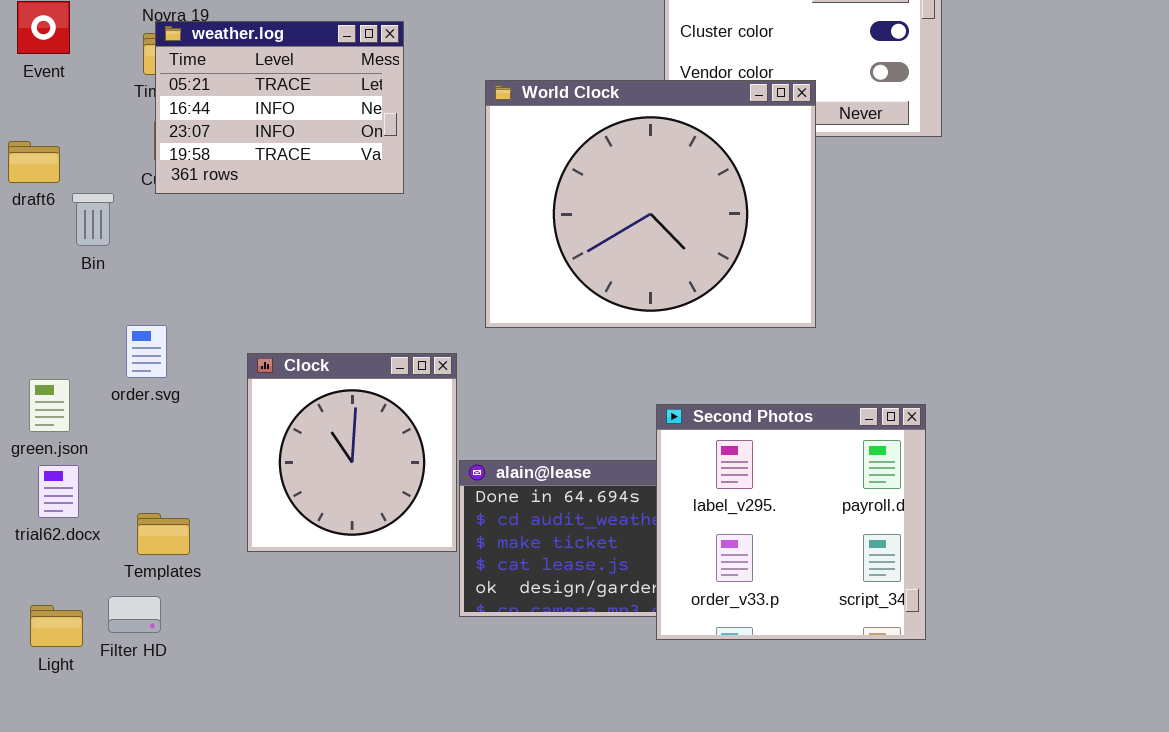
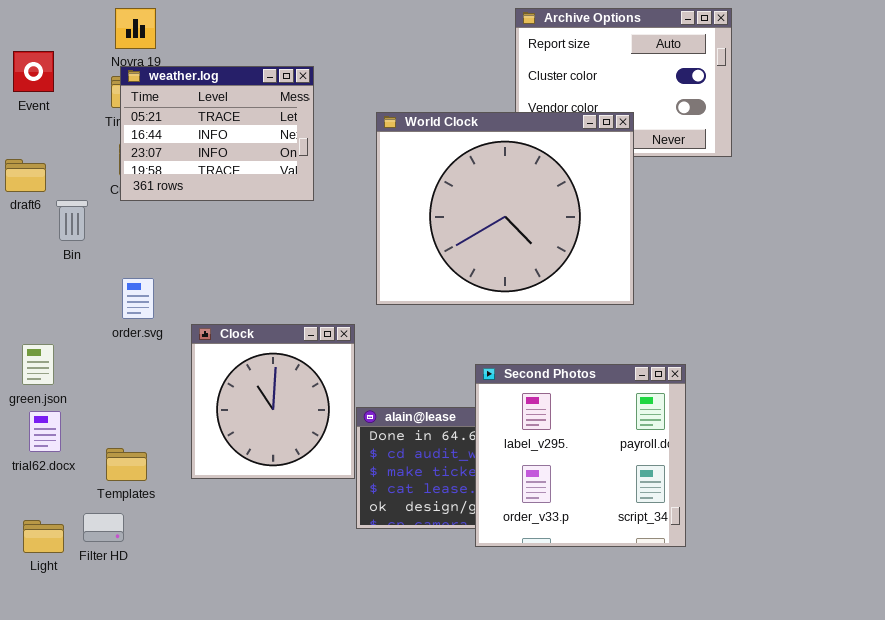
order.svg: [126,325,167,378] -> [122,278,154,319], moved
Second Photos: [656,404,926,640] -> [475,364,686,547], moved

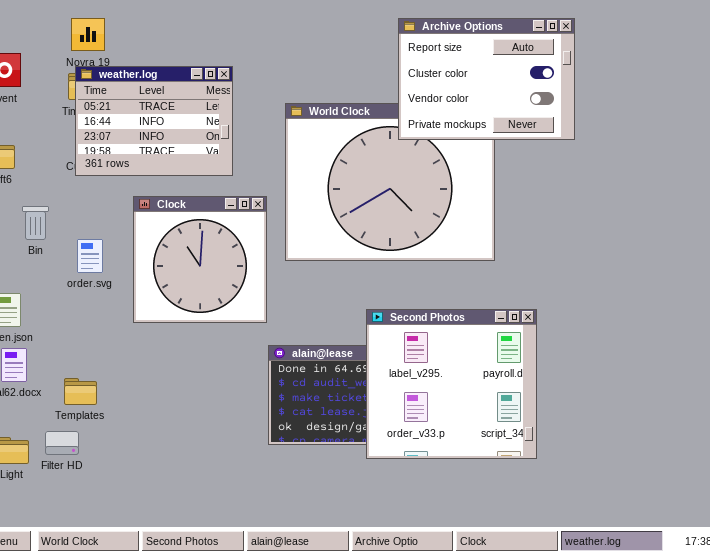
Archive Options: [515,8,732,157] -> [398,18,575,140], raised
Bin: [56,200,88,241] -> [22,206,49,240], moved
Clock: [191,324,355,479] -> [133,196,267,323], moved

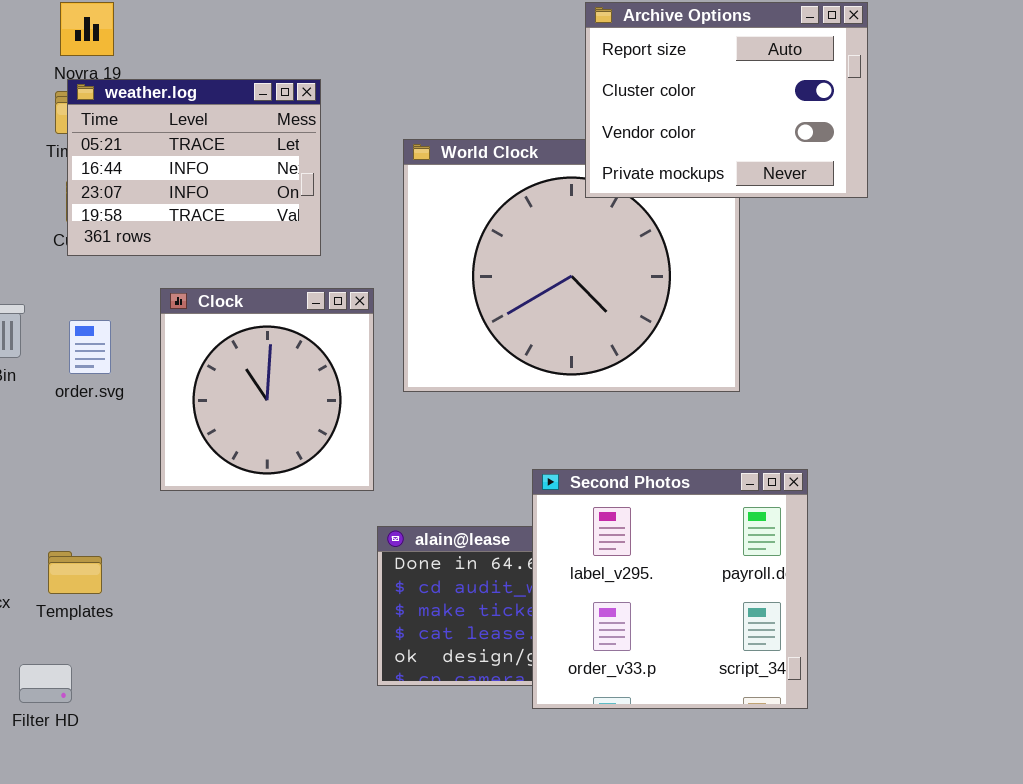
order.svg: [77,239,103,273] -> [69,320,111,374], moved
Templates: [64,378,97,405] -> [48,551,102,594], moved

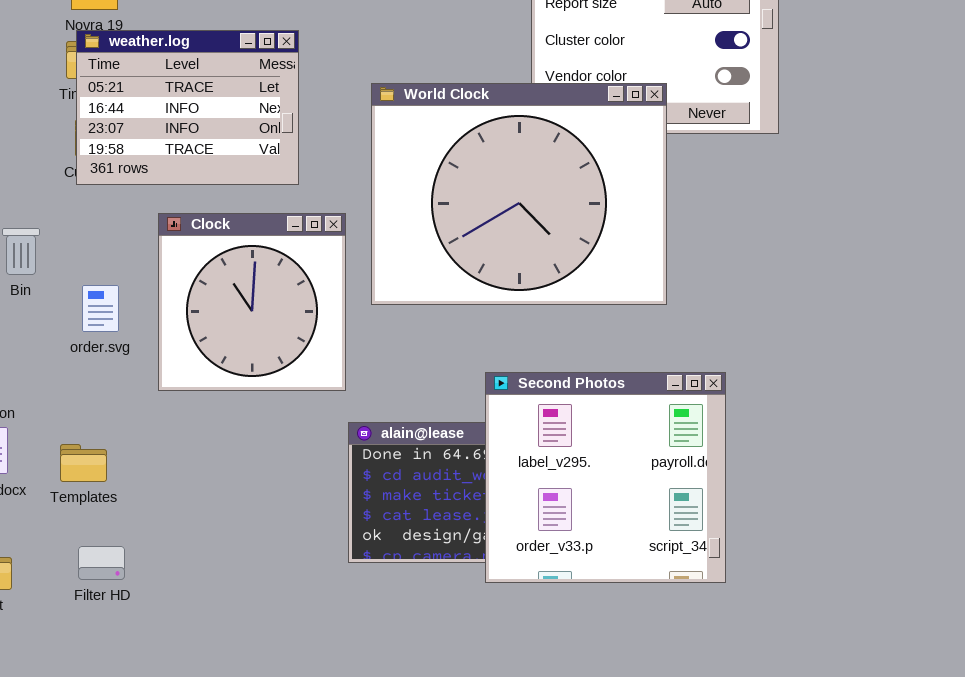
World Clock: [403,139,740,392] -> [371,83,667,305], raised
order.svg: [69,320,111,374] -> [82,285,119,332], moved
Filter HD: [19,664,72,703] -> [78,546,125,580], moved

